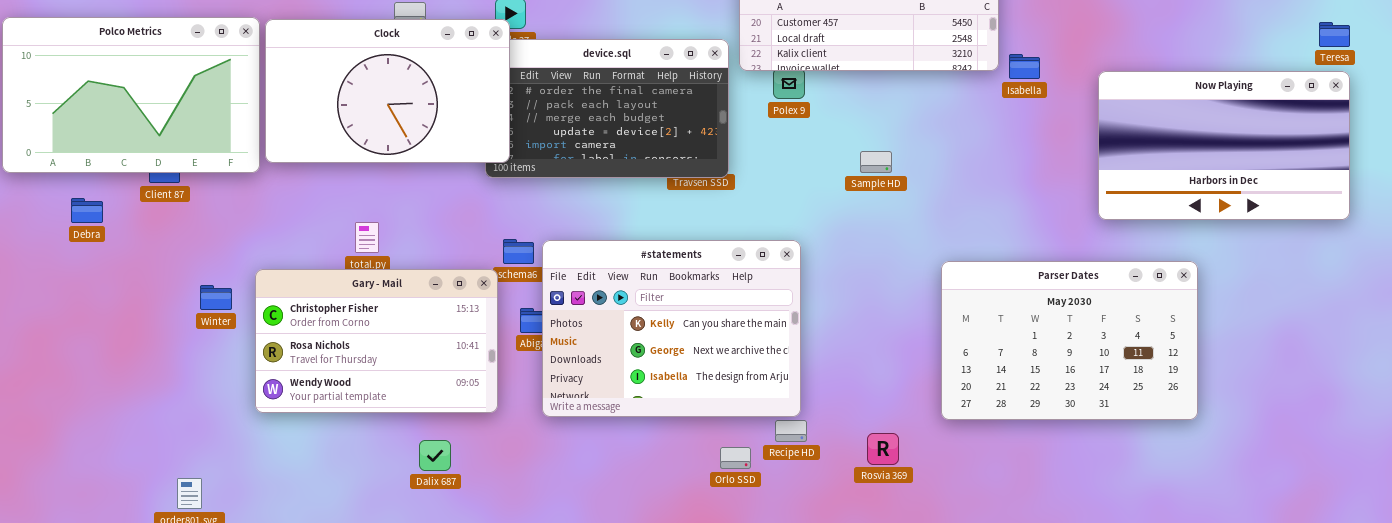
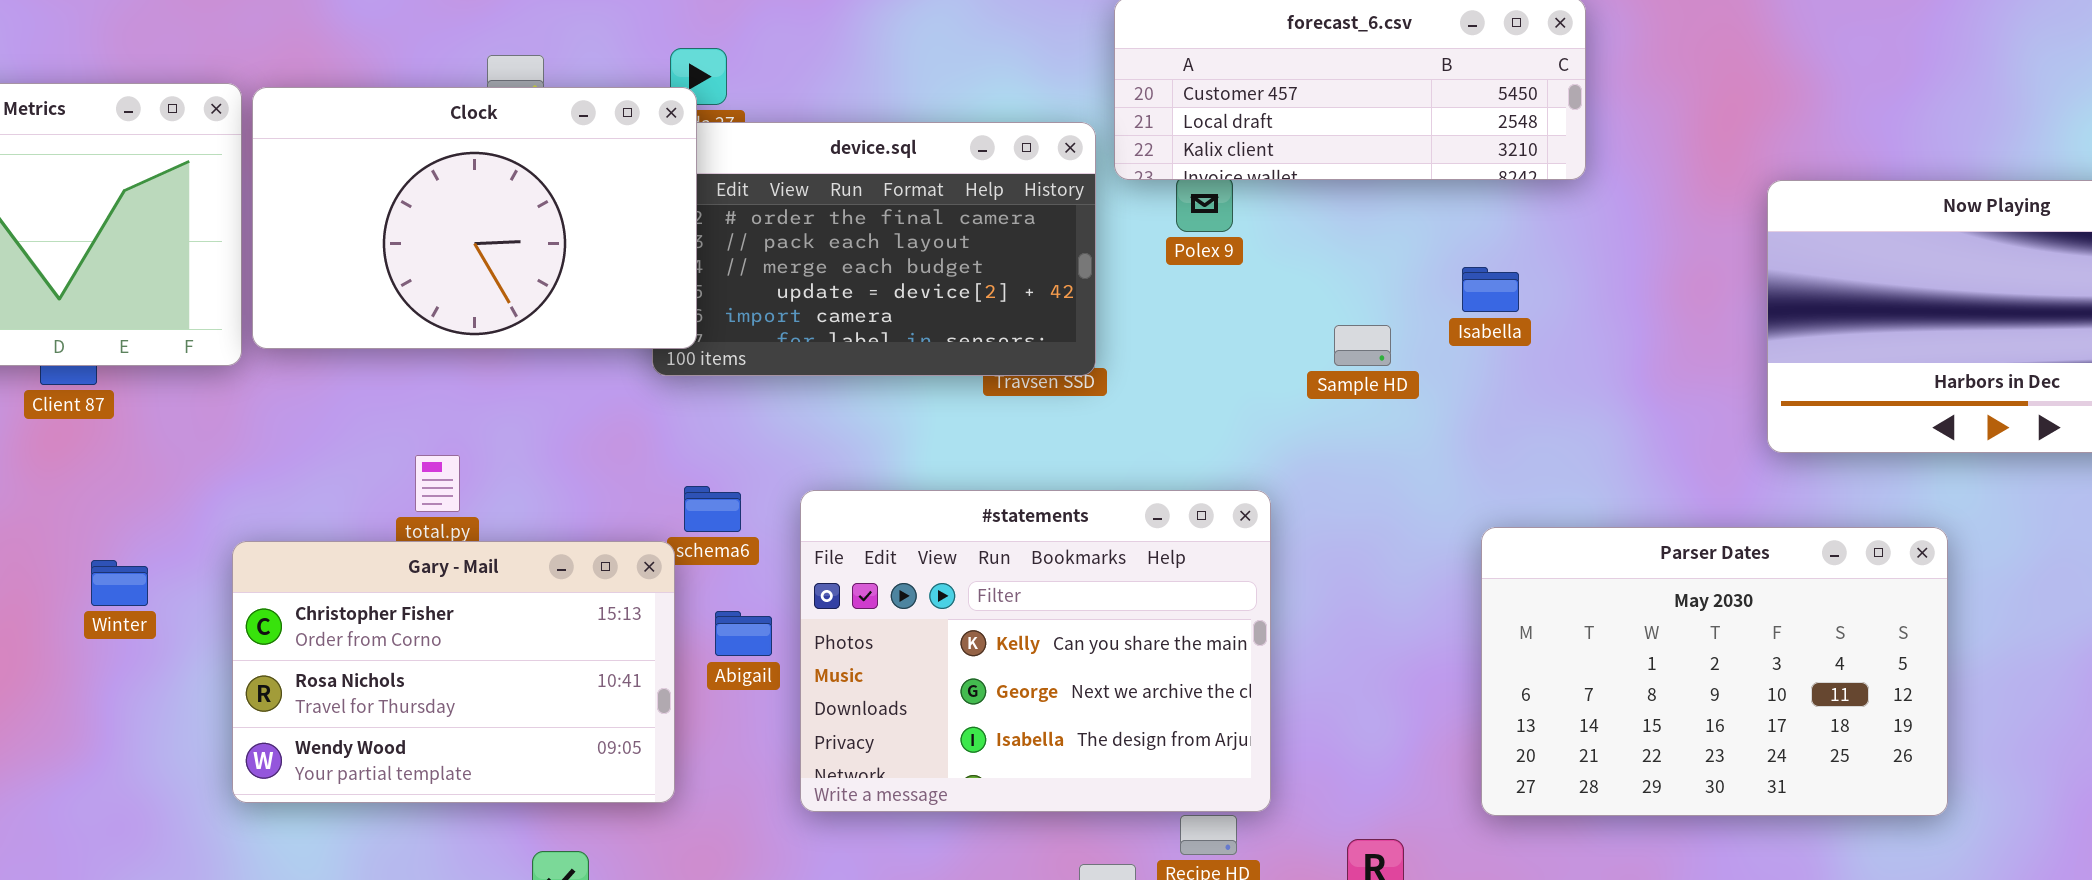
Isabella: [1009,54,1040,79] -> [1462,267,1519,312], moved
#statements: [542,240,801,417] -> [800,490,1271,812], moved
Winter: [200,285,232,310] -> [91,560,148,606], moved

